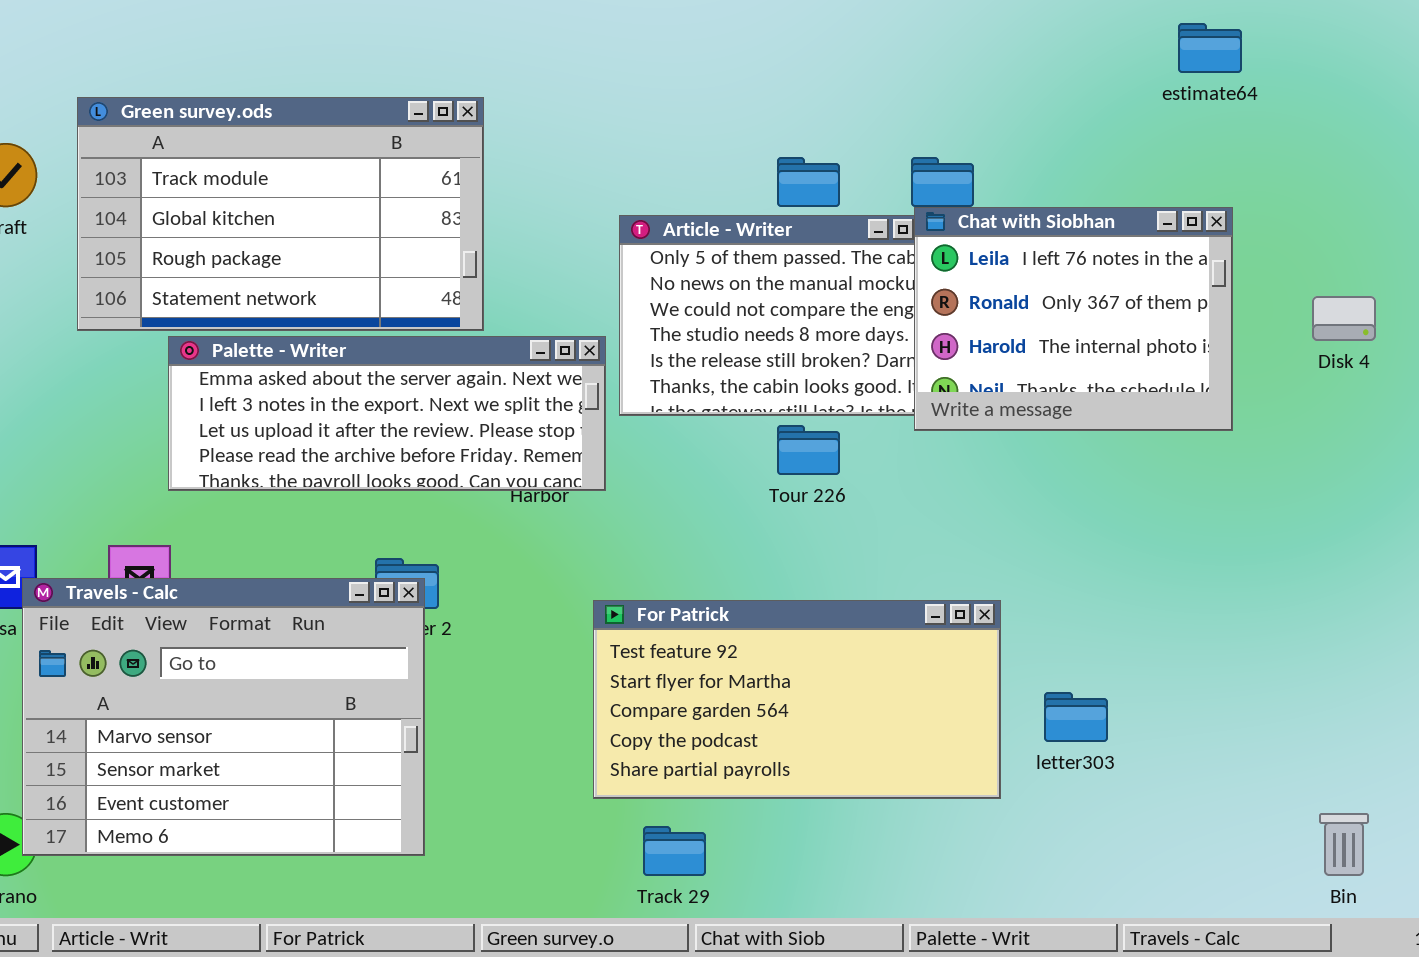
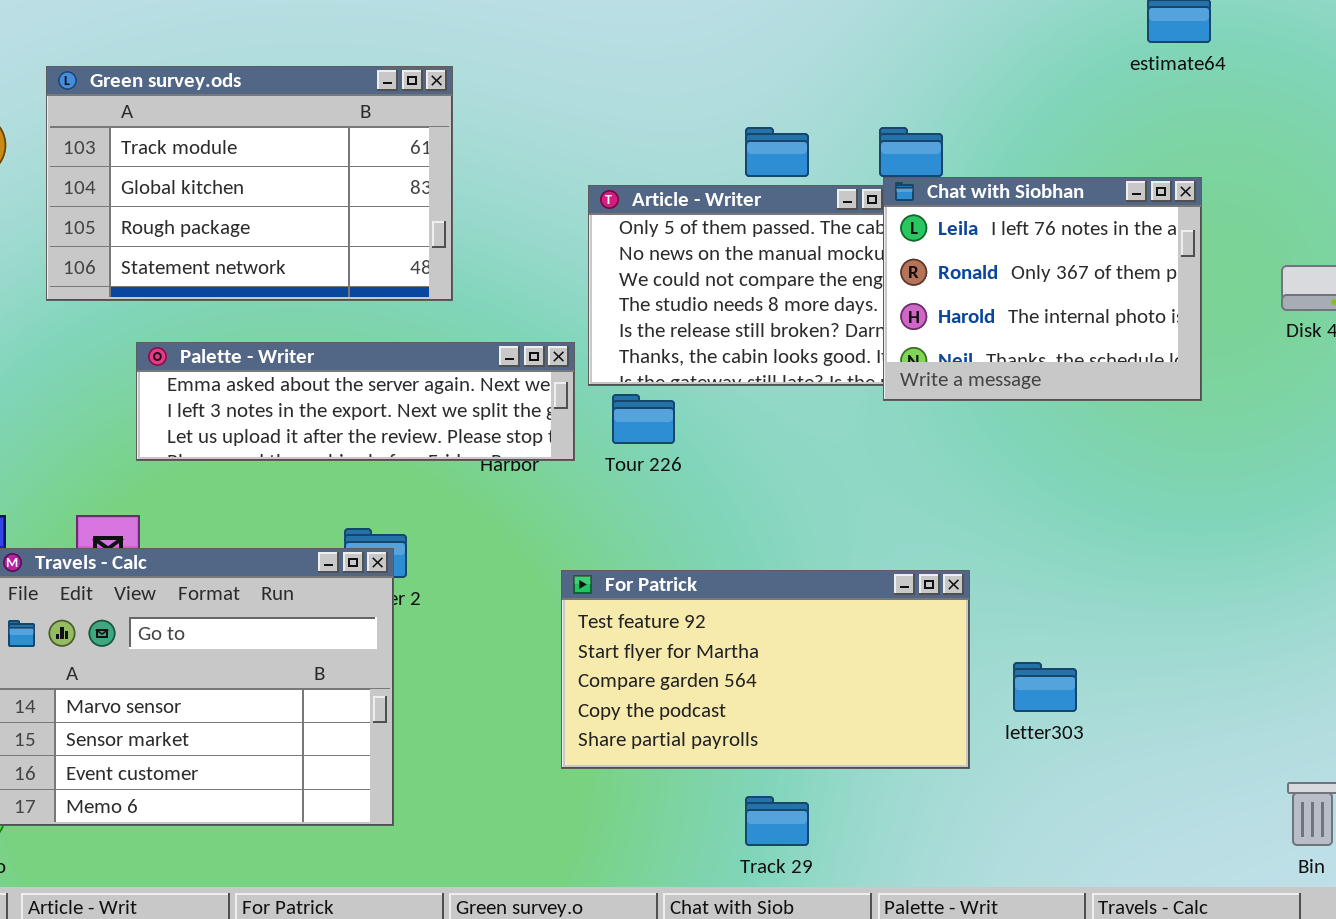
Palette - Writer: [168,336,606,491] -> [136,342,575,461], resized
Tour 226: [777,425,840,475] -> [612,394,675,444], moved
Track 29: [643,826,706,876] -> [745,796,809,846], moved

